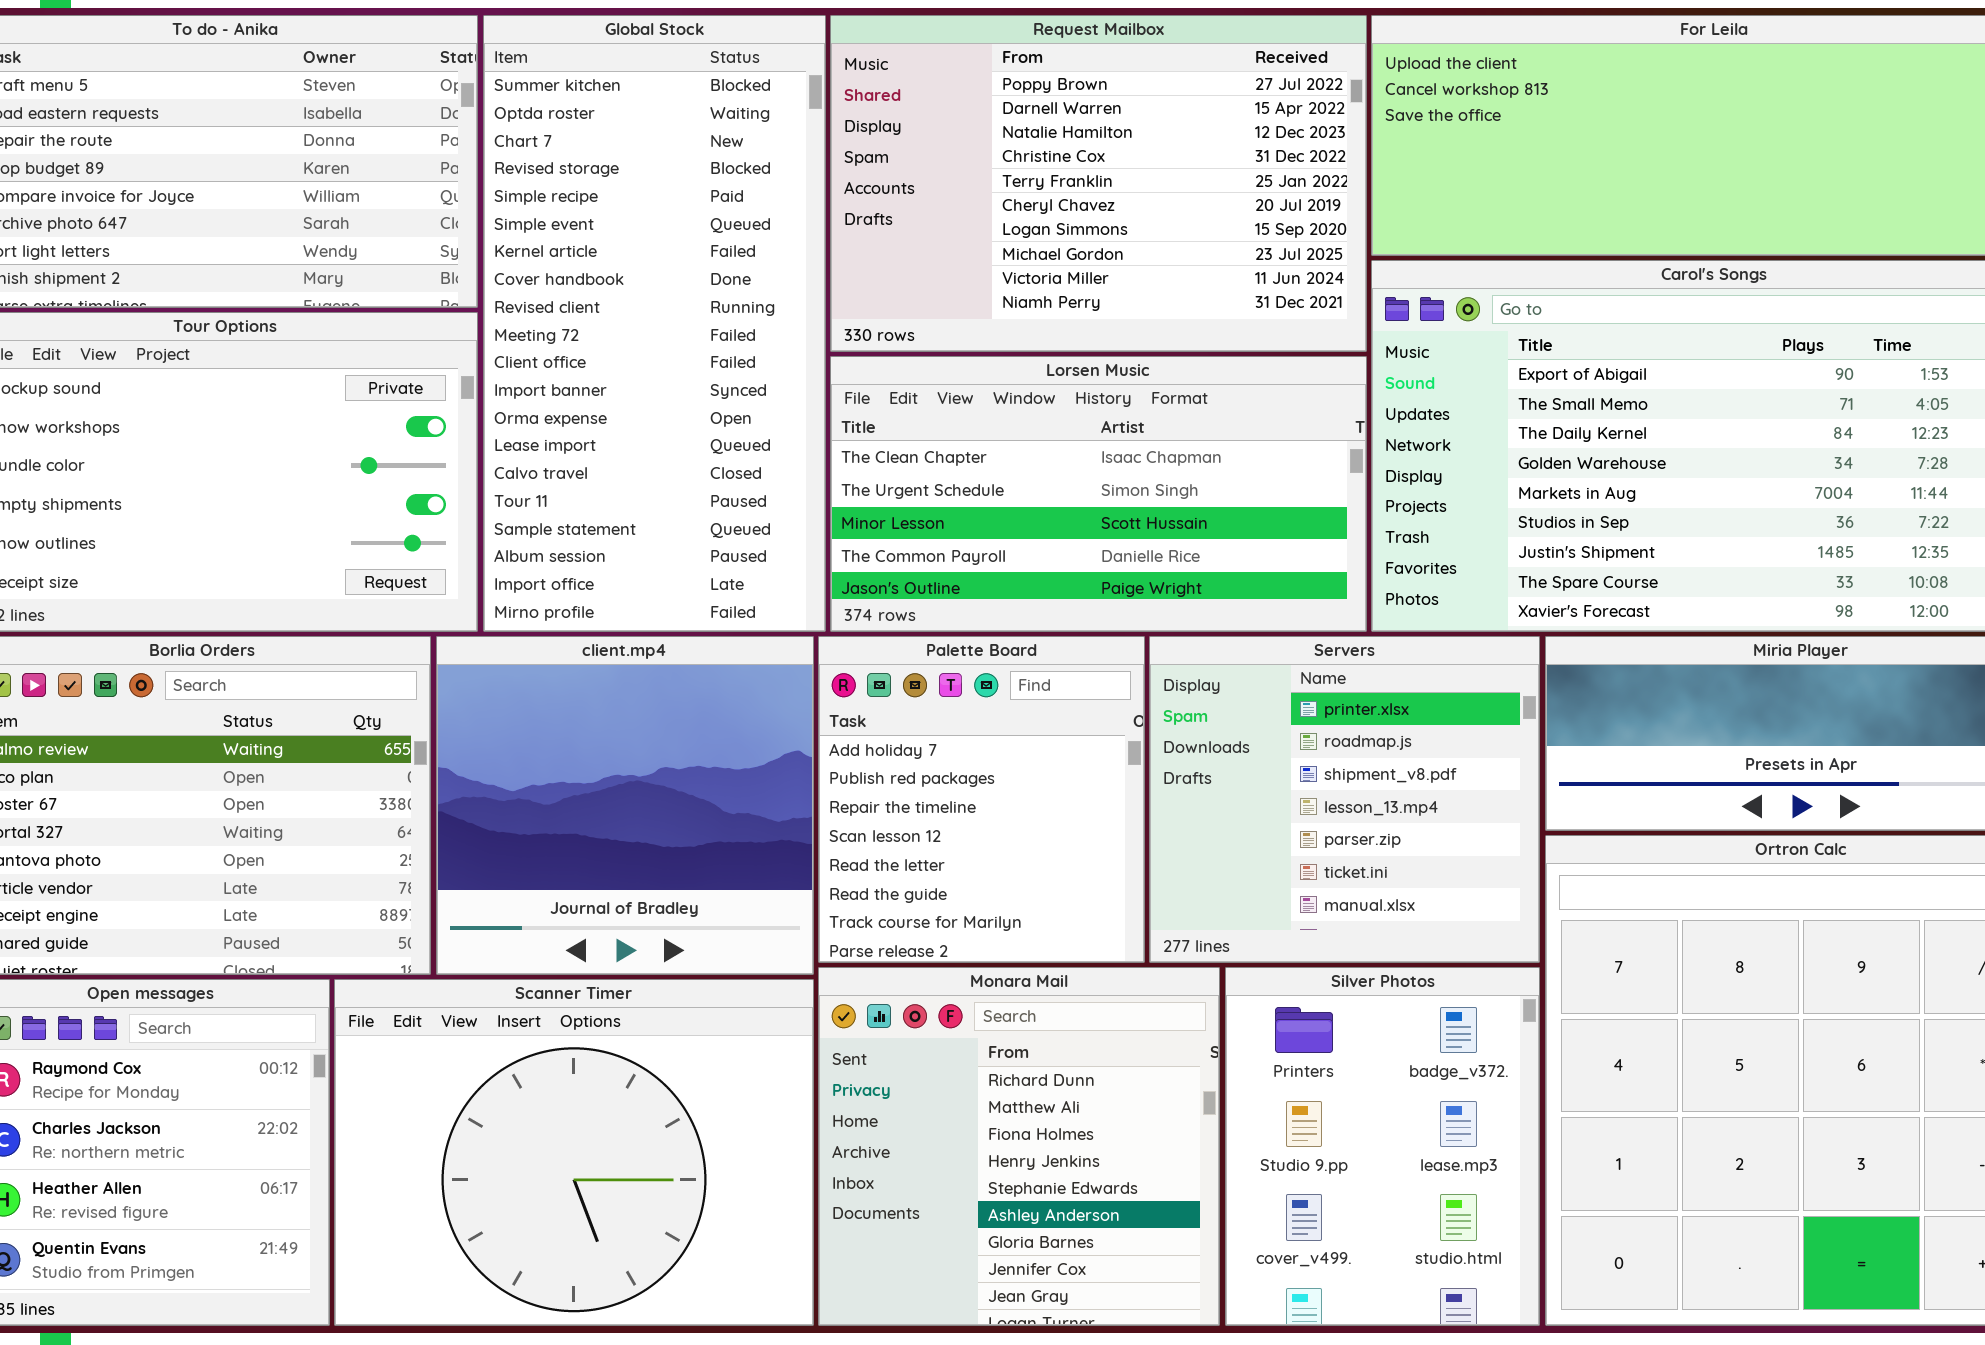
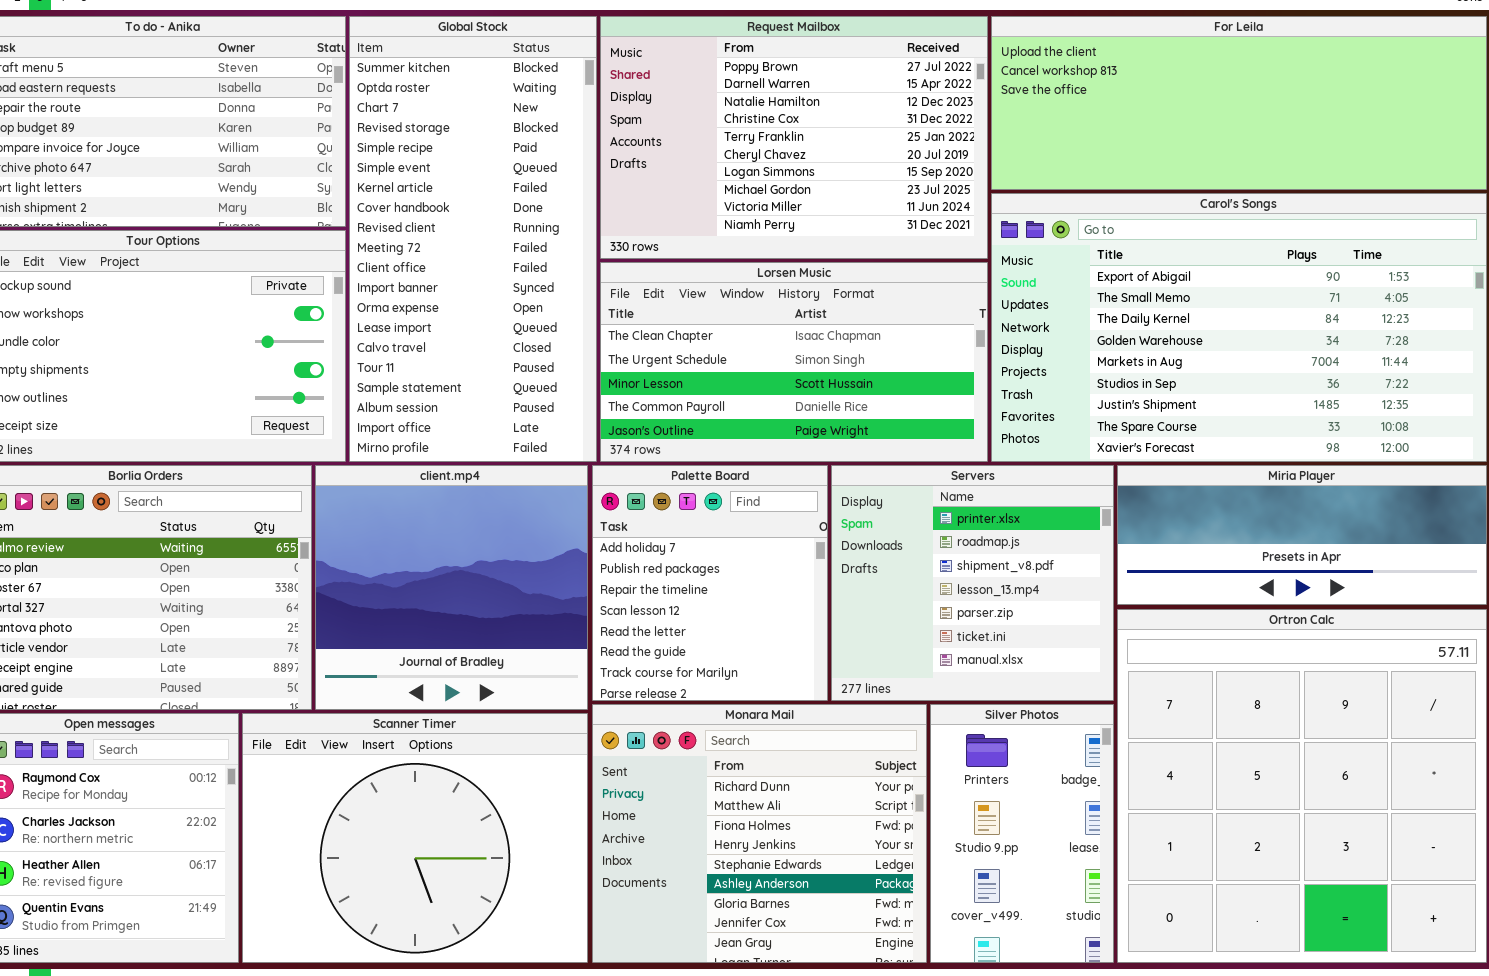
Monara Mail: [818,967,1220,1326] -> [592,704,927,963], resized
Silver Photos: [1225,967,1540,1326] -> [930,704,1114,963], resized

